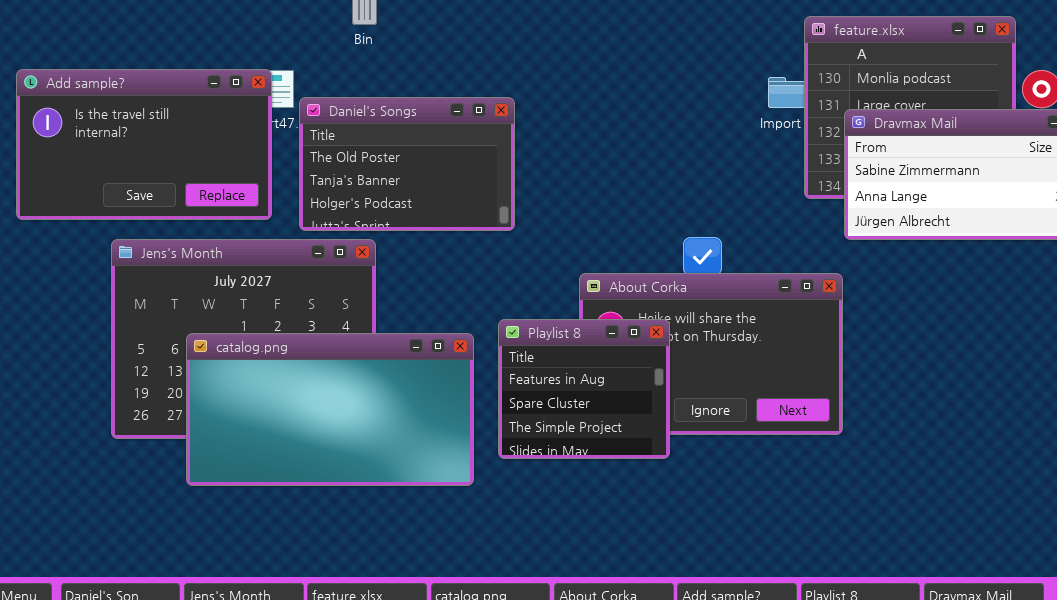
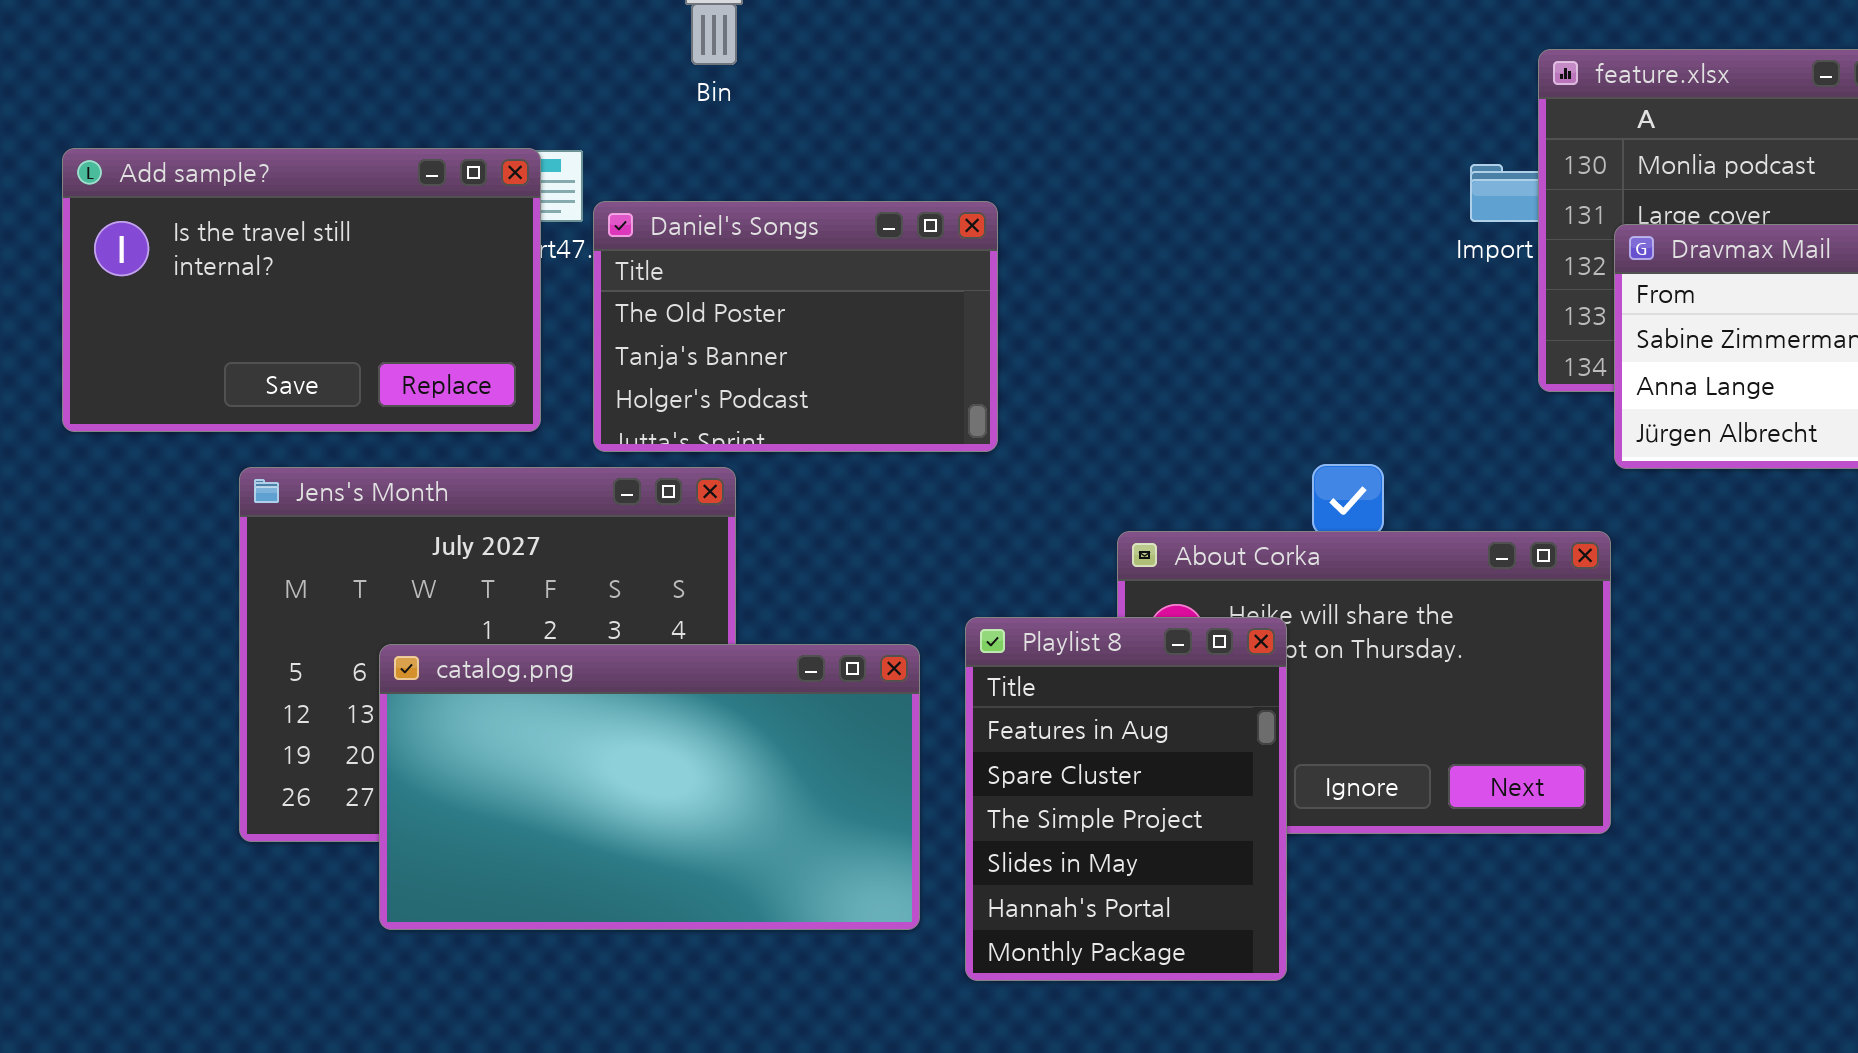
Playlist 8: [498,319,670,459] -> [965,617,1287,981], resized

